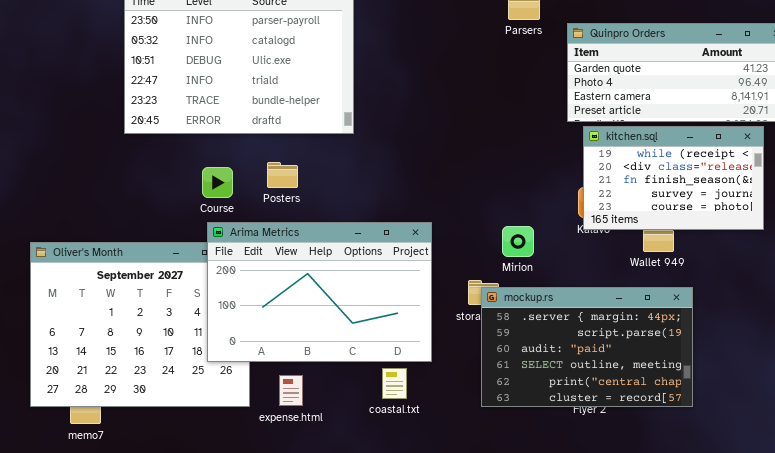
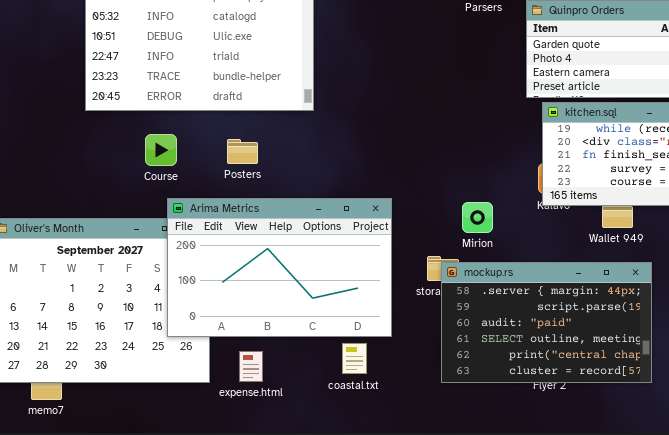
Course: [202,167,233,198] -> [145,134,177,166], moved

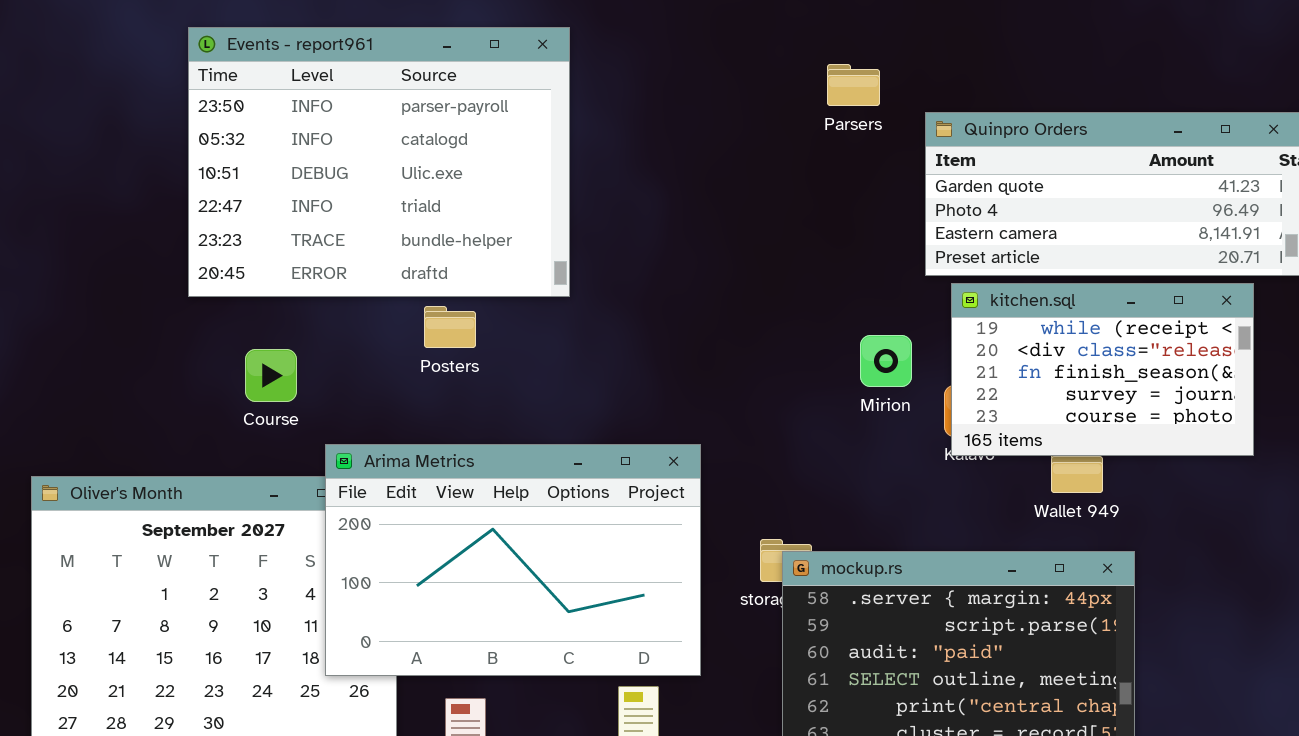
Course: [145,134,177,166] -> [245,349,297,402], moved
Posters: [227,139,258,164] -> [424,306,476,348], moved
Mirion: [462,202,493,233] -> [860,335,912,387], moved

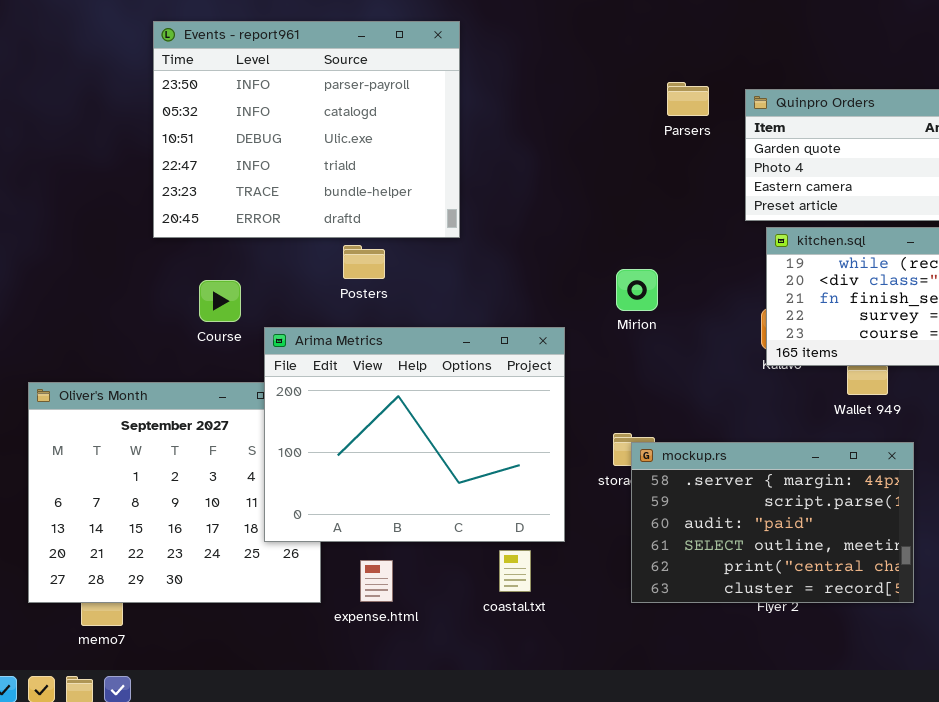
Parsers: [827,64,880,106] -> [667,82,709,116], moved
Mirion: [860,335,912,387] -> [616,269,658,311], moved
Arima Metrics: [325,444,701,676] -> [264,327,565,542], resized

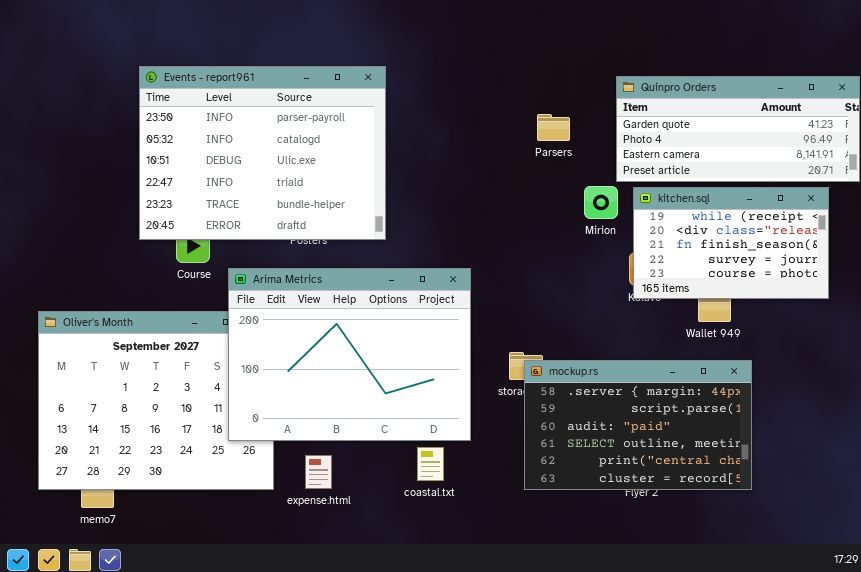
Events - report961: [153,21,460,238] -> [139,66,386,240], moved
Parsers: [667,82,709,116] -> [537,114,570,141], moved
Mirion: [616,269,658,311] -> [584,186,618,219], moved

